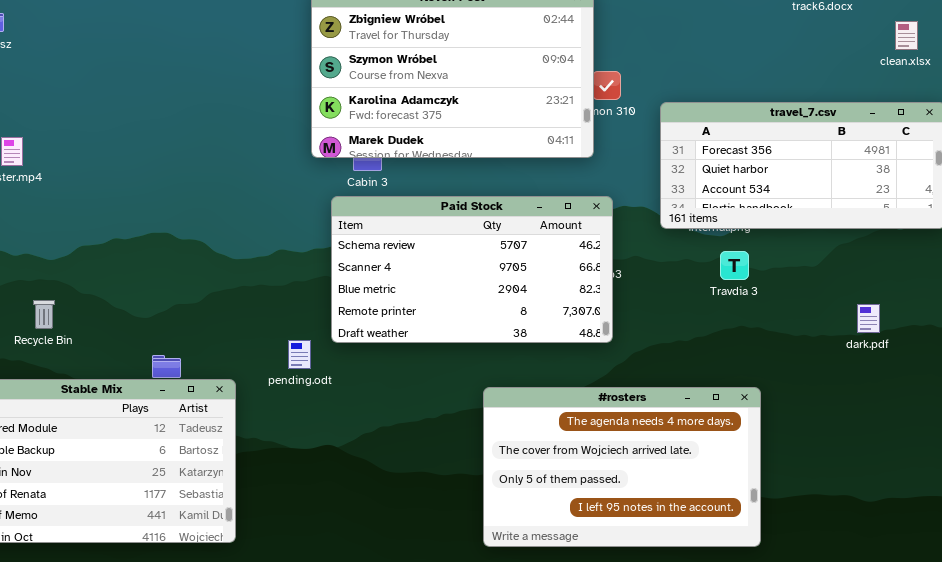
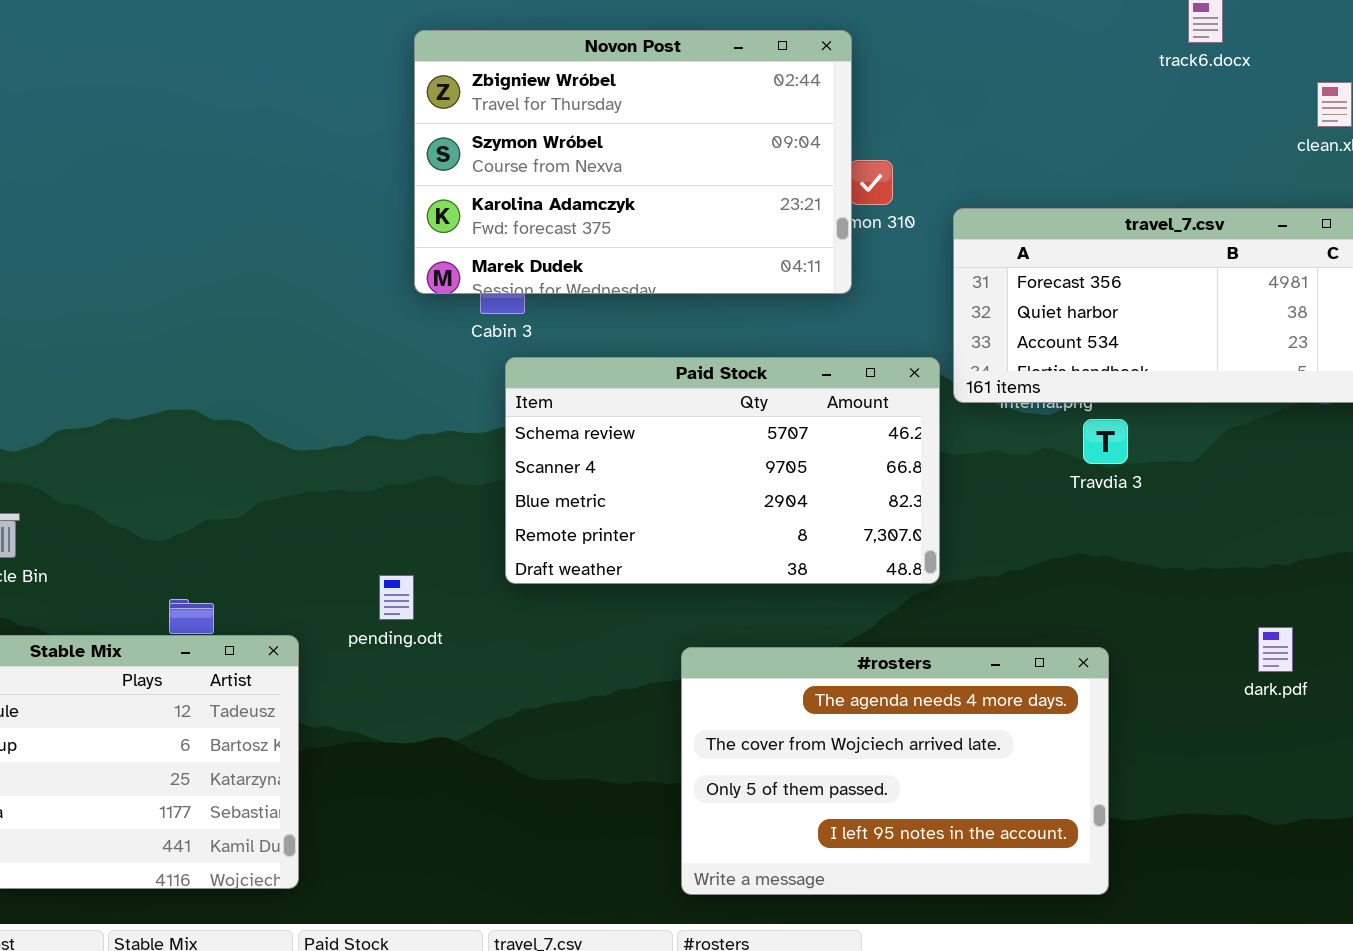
Paid Stock: [331,196,613,343] -> [505,357,940,584], moved
Travdia 3: [720,251,749,280] -> [1083,419,1128,464], moved
dark.pdf: [857,304,880,333] -> [1258,627,1293,672], moved

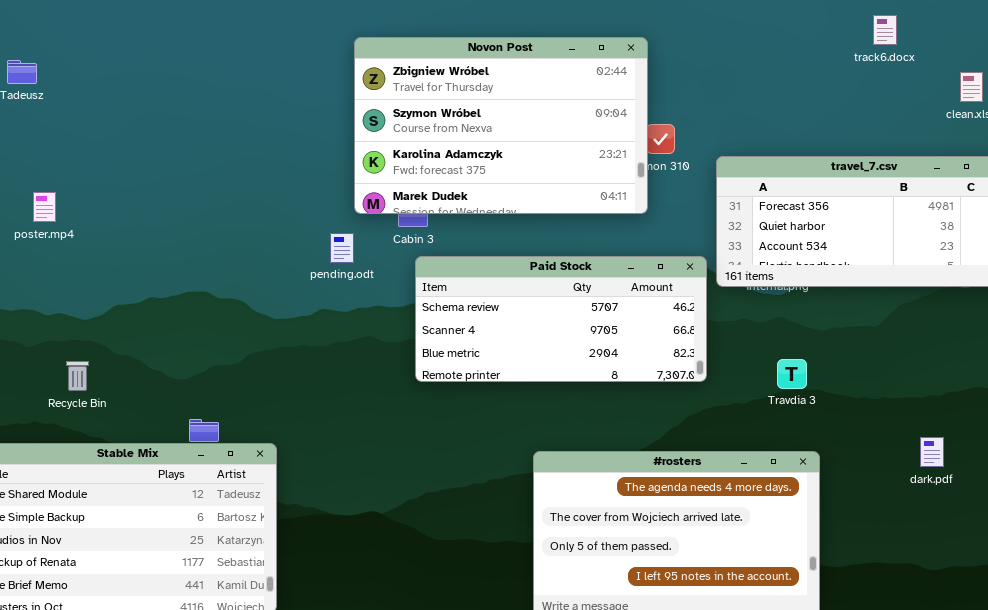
Paid Stock: [505,357,940,584] -> [415,256,707,382], resized
Travdia 3: [1083,419,1128,464] -> [777,359,807,389], moved
pending.odt: [379,575,414,620] -> [330,233,354,263], moved

